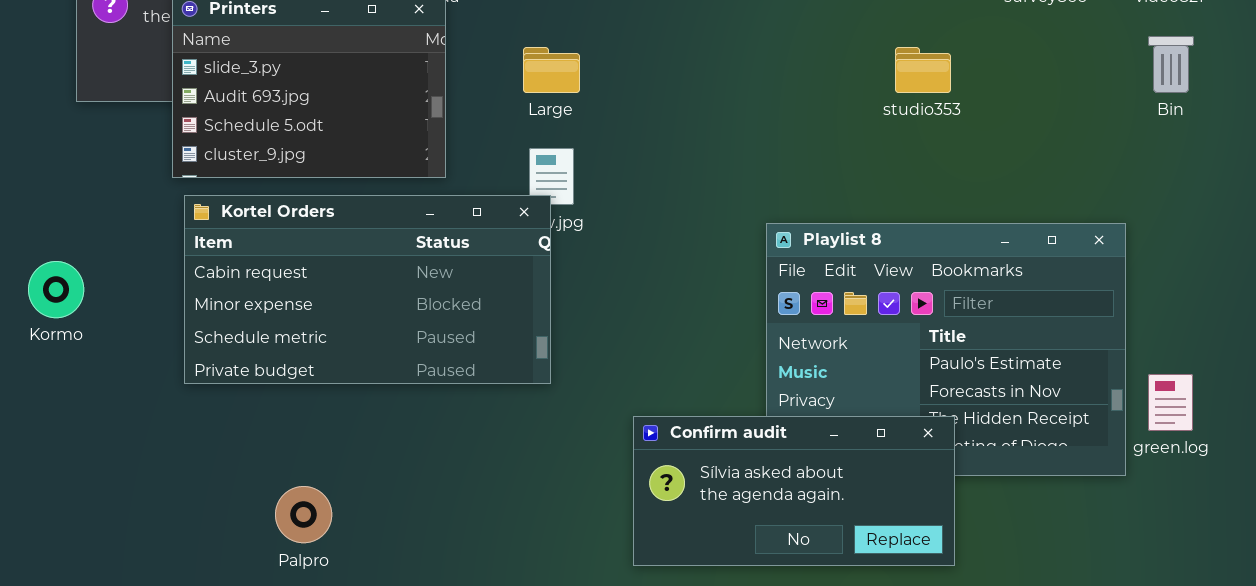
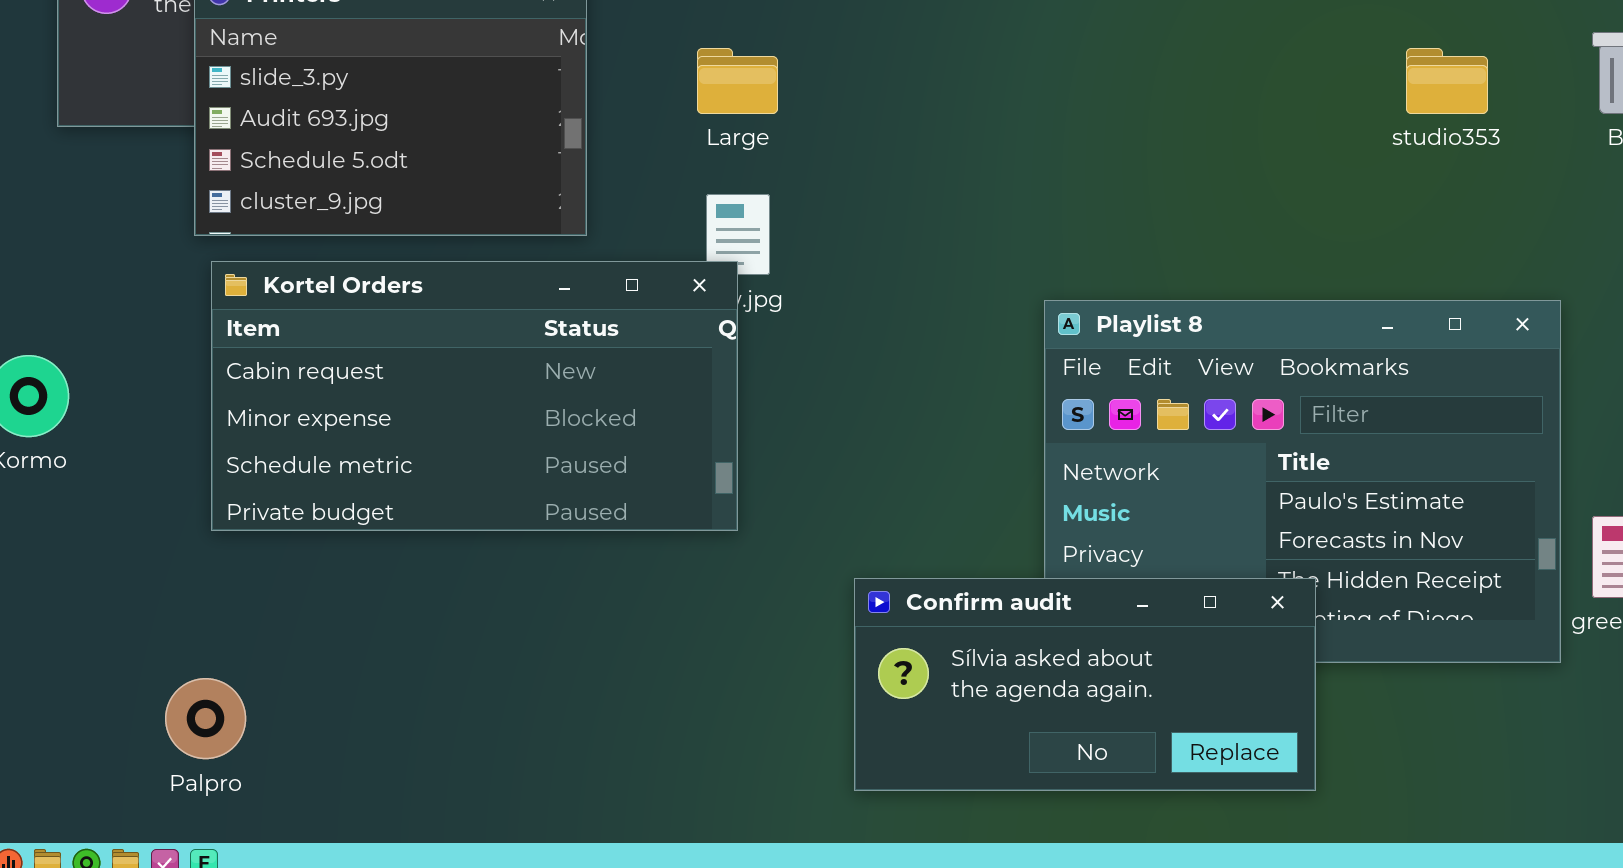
studio353: [895,47,951,93] -> [1406,48,1488,114], moved
Palpro: [275,486,332,543] -> [165,678,246,759], moved

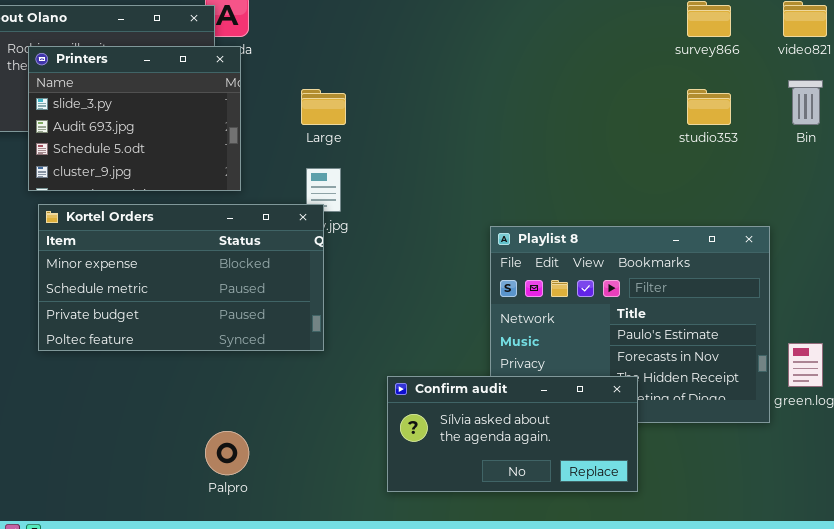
Kortel Orders: [211,261,738,531] -> [38,204,324,351], scrolled down 1 row
Palpro: [165,678,246,759] -> [205,431,249,475], moved

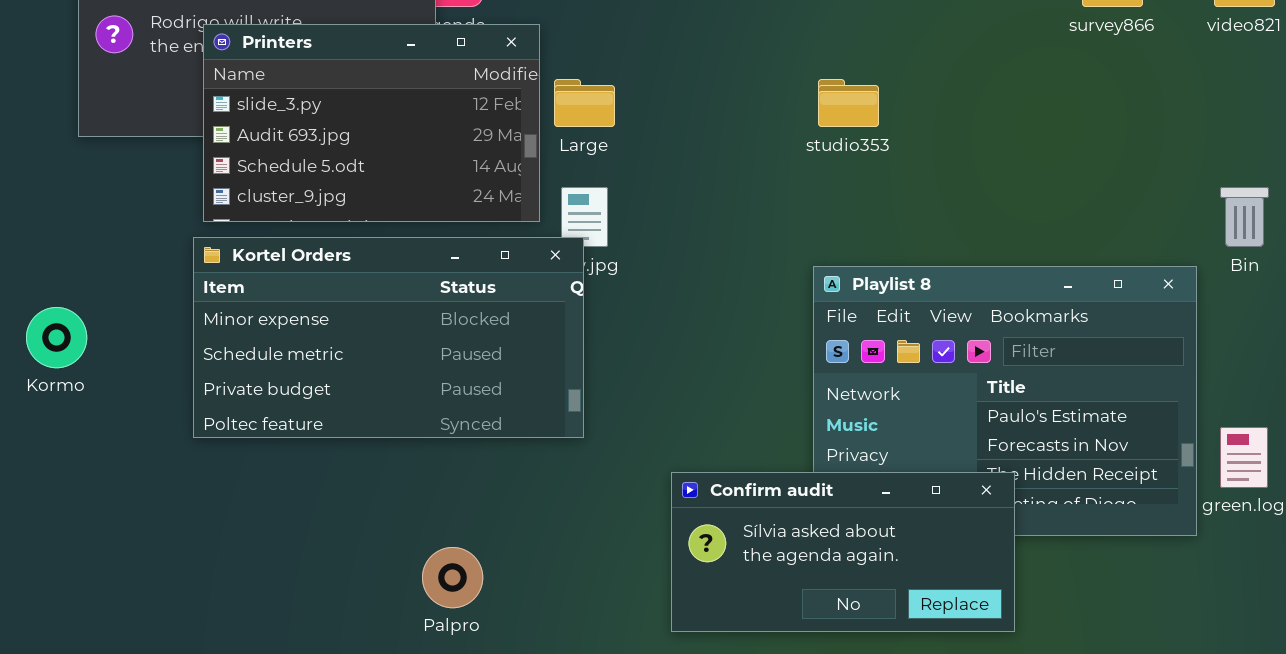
Printers: [28,46,241,191] -> [203,24,540,222], moved, resized
Bin: [788,80,823,125] -> [1220,187,1269,247], moved
studio353: [687,89,731,125] -> [818,79,879,127], moved

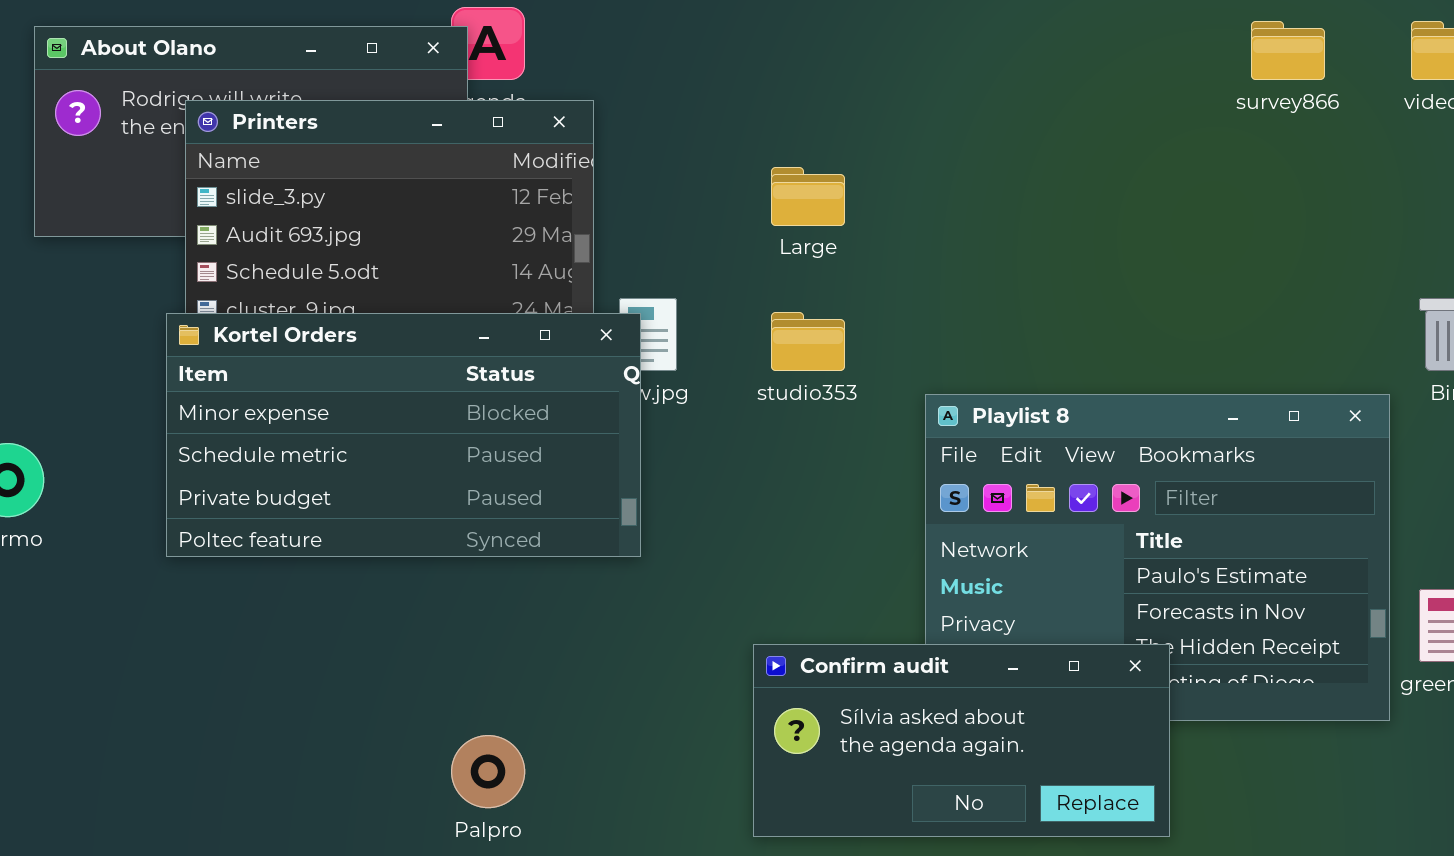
Large: [554,79,615,127] -> [771,167,845,226], moved
studio353: [818,79,879,127] -> [771,312,845,371], moved
Kortel Orders: [193,237,584,438] -> [166,313,641,557], moved

